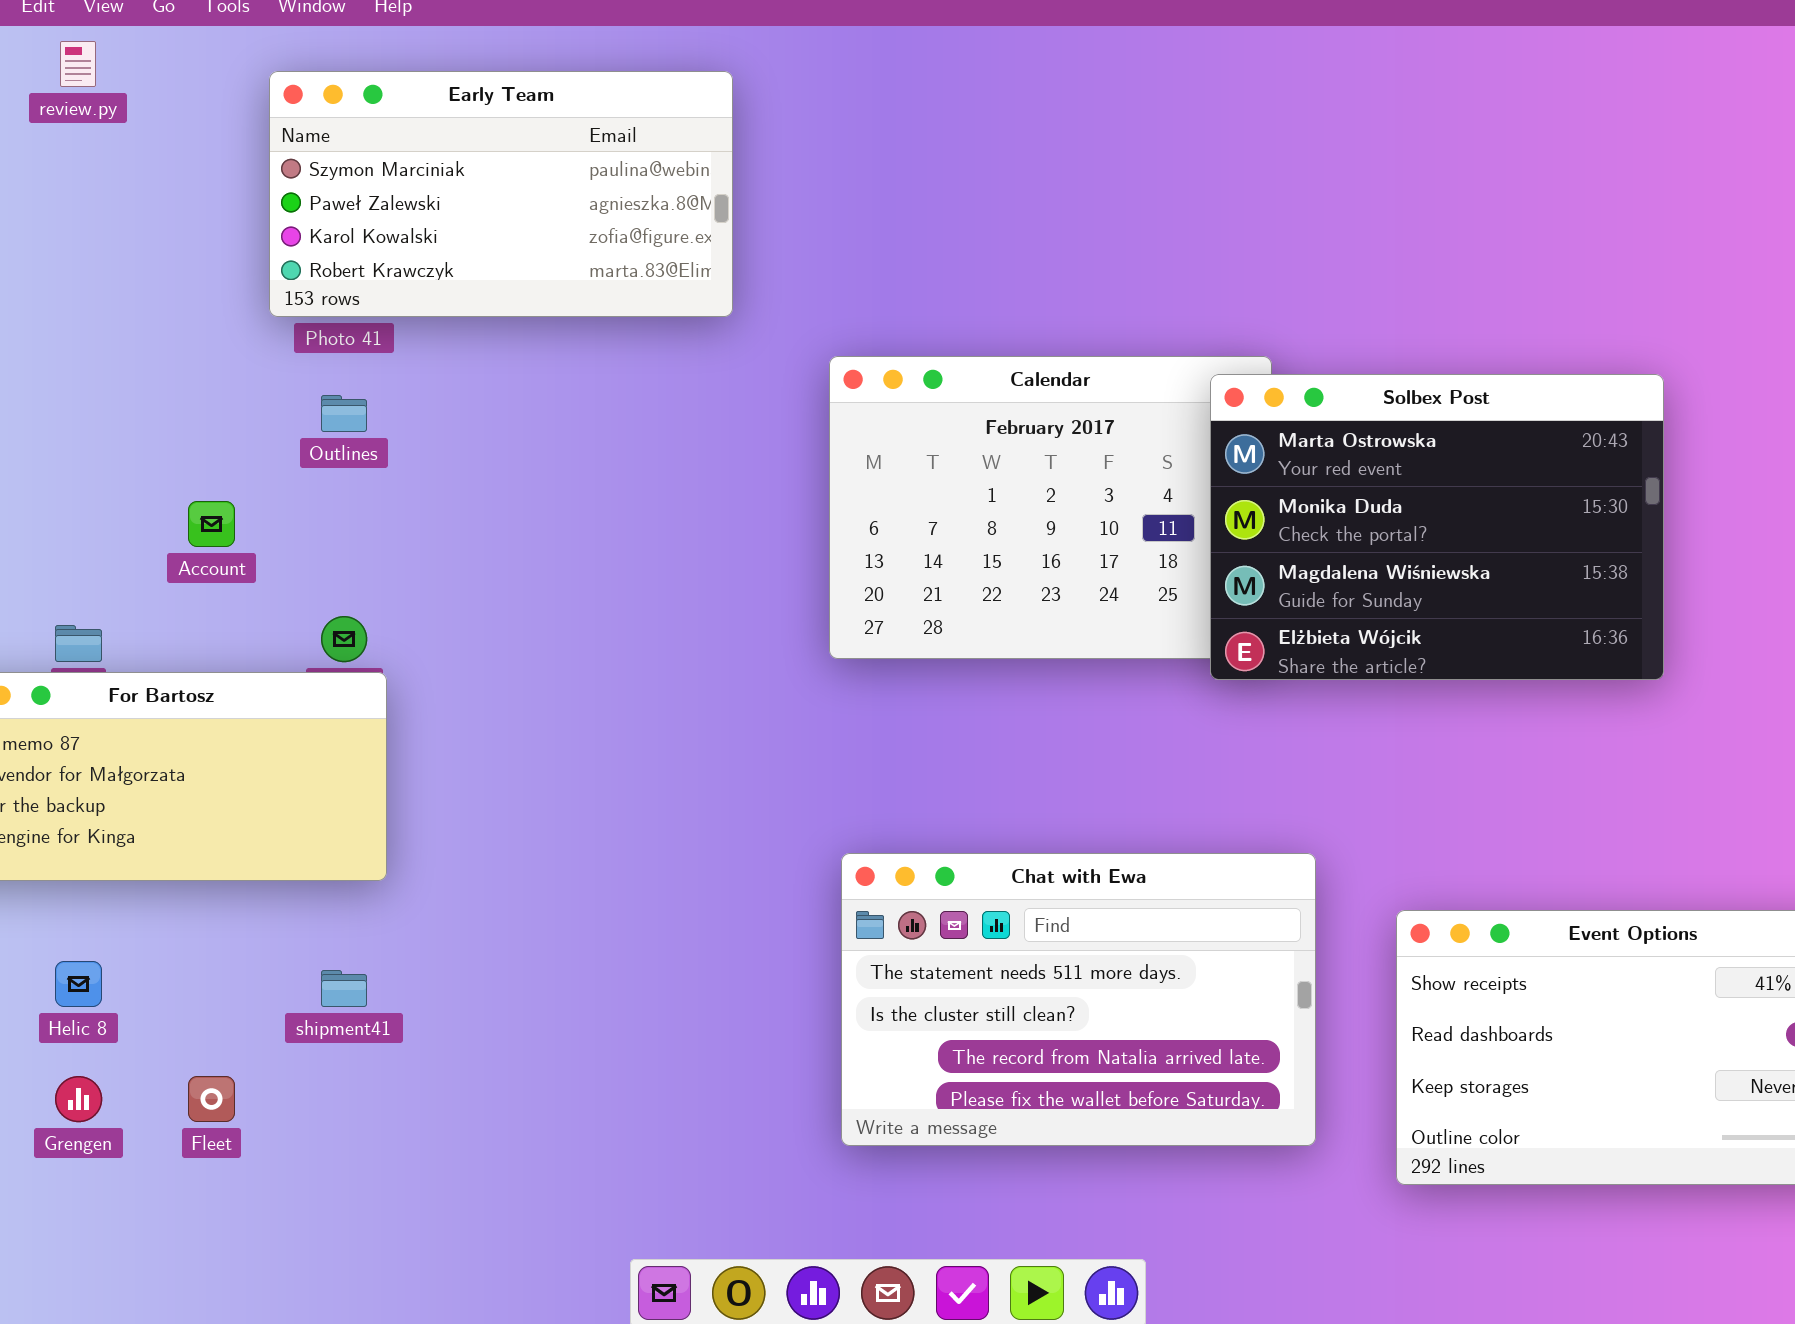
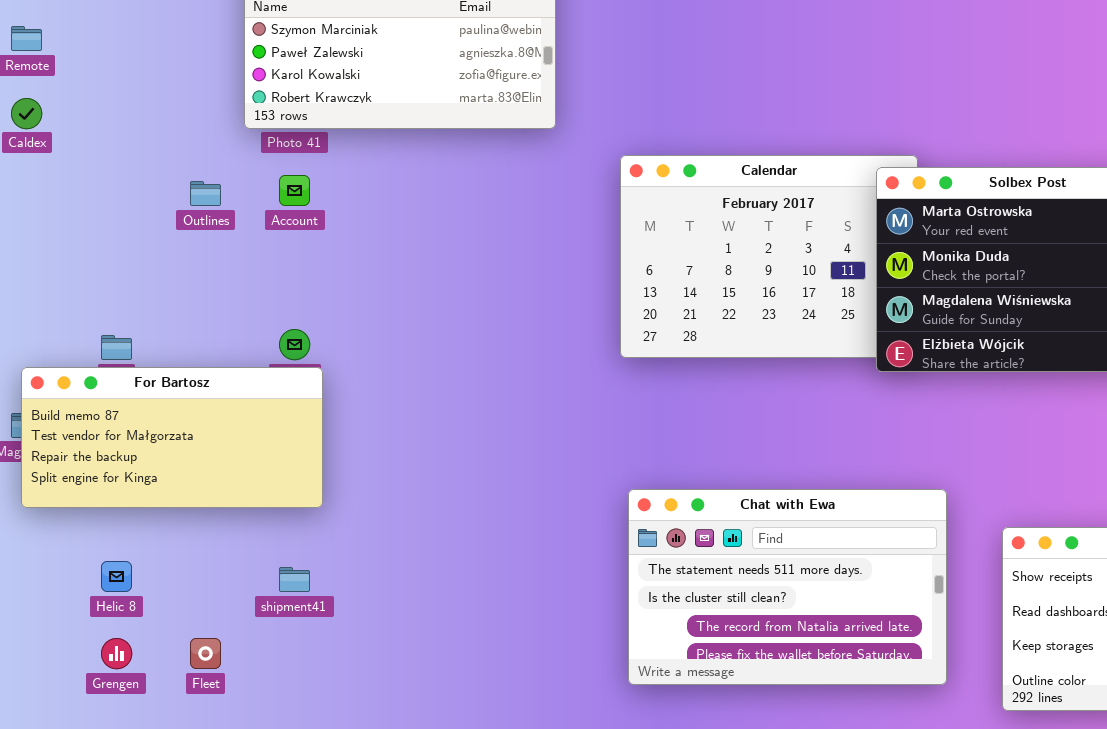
Outlines: [321,395,367,432] -> [190,181,221,206], moved
Account: [188,501,235,547] -> [279,175,310,206], moved

